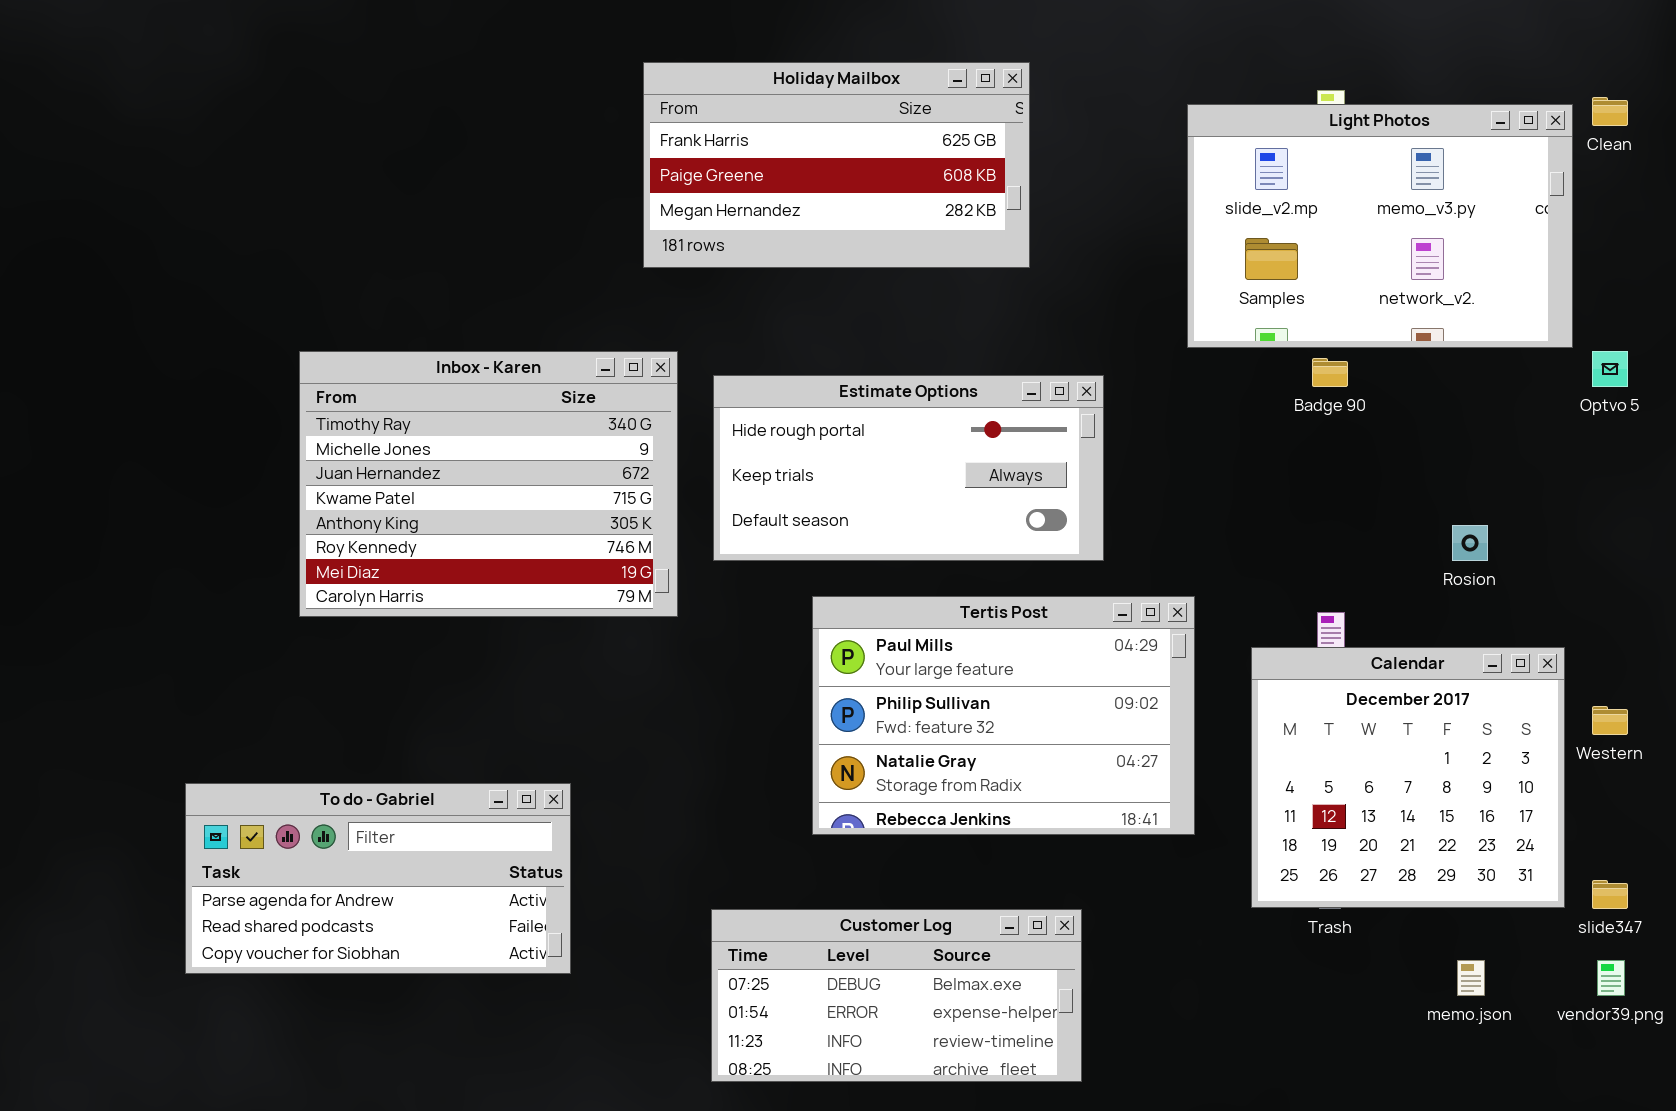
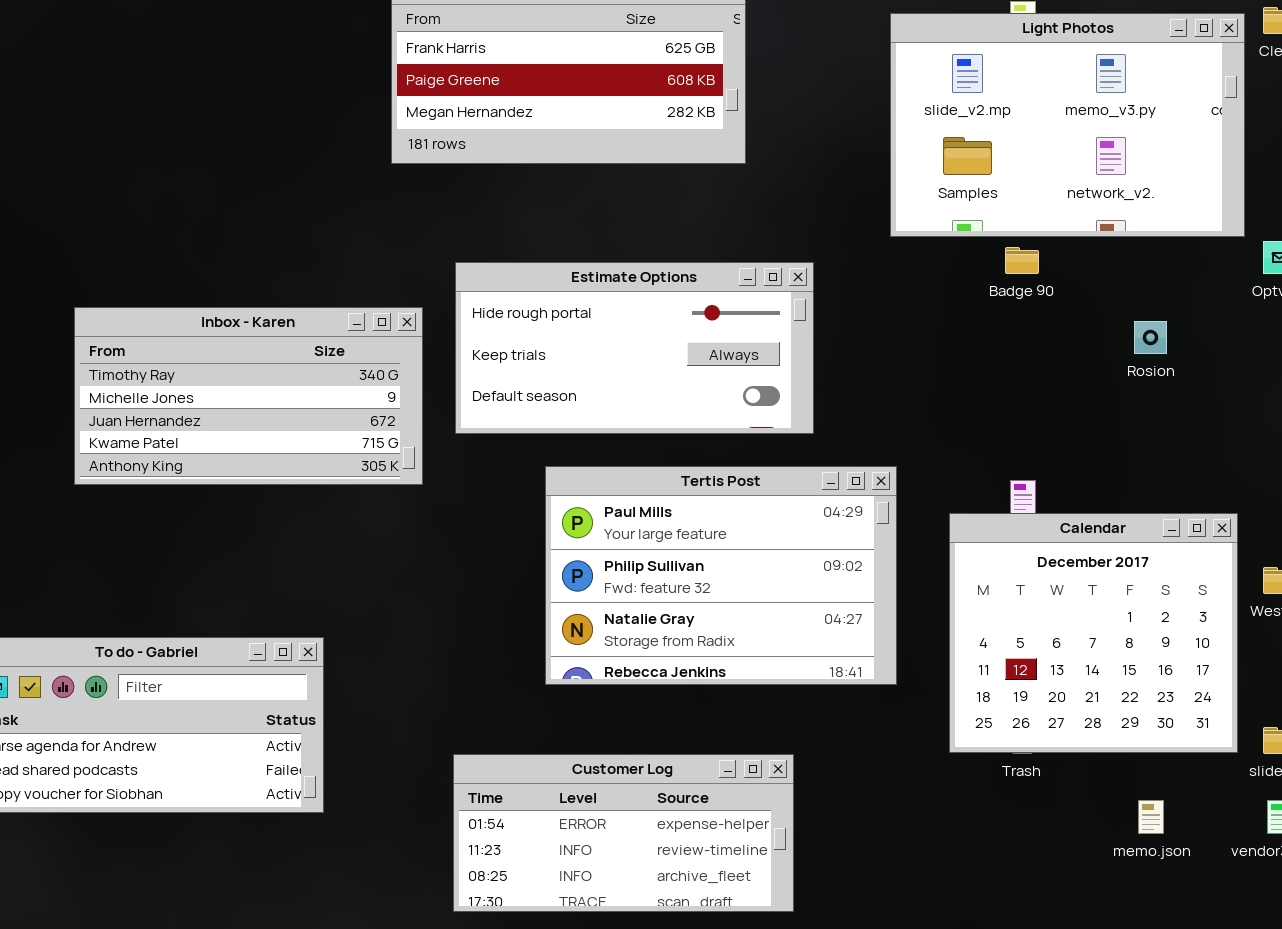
Inbox - Karen: [299,351,678,617] -> [74,307,423,485], resized
Rosion: [1452,525,1488,561] -> [1134,321,1167,354], moved
Customer Log: [711,909,1082,1082] -> [453,754,794,912], scrolled down 1 row

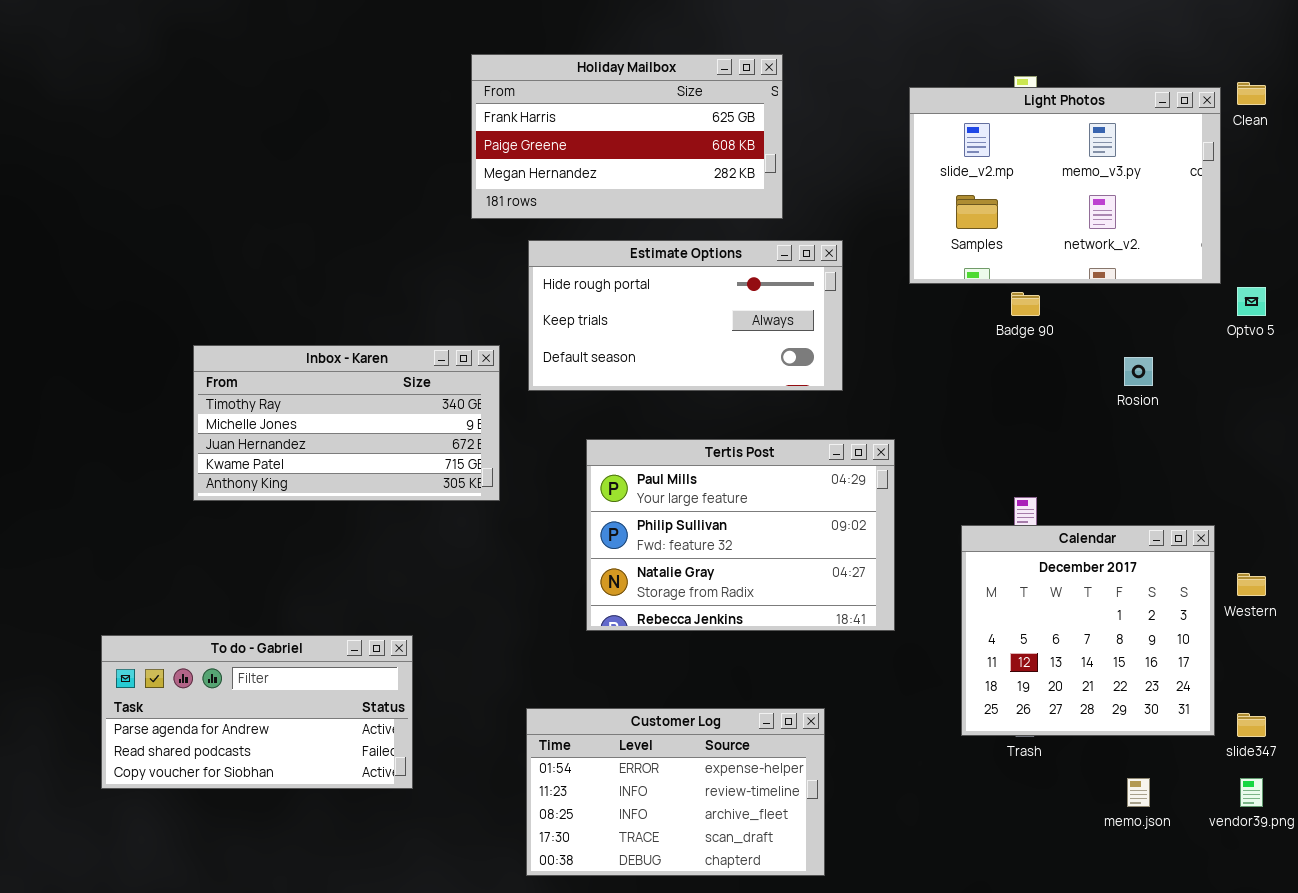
Estimate Options: [455,262,814,434] -> [528,240,843,391], moved
Tertis Post: [545,466,897,685] -> [586,439,895,631], moved
Customer Log: [453,754,794,912] -> [526,708,825,876], resized

